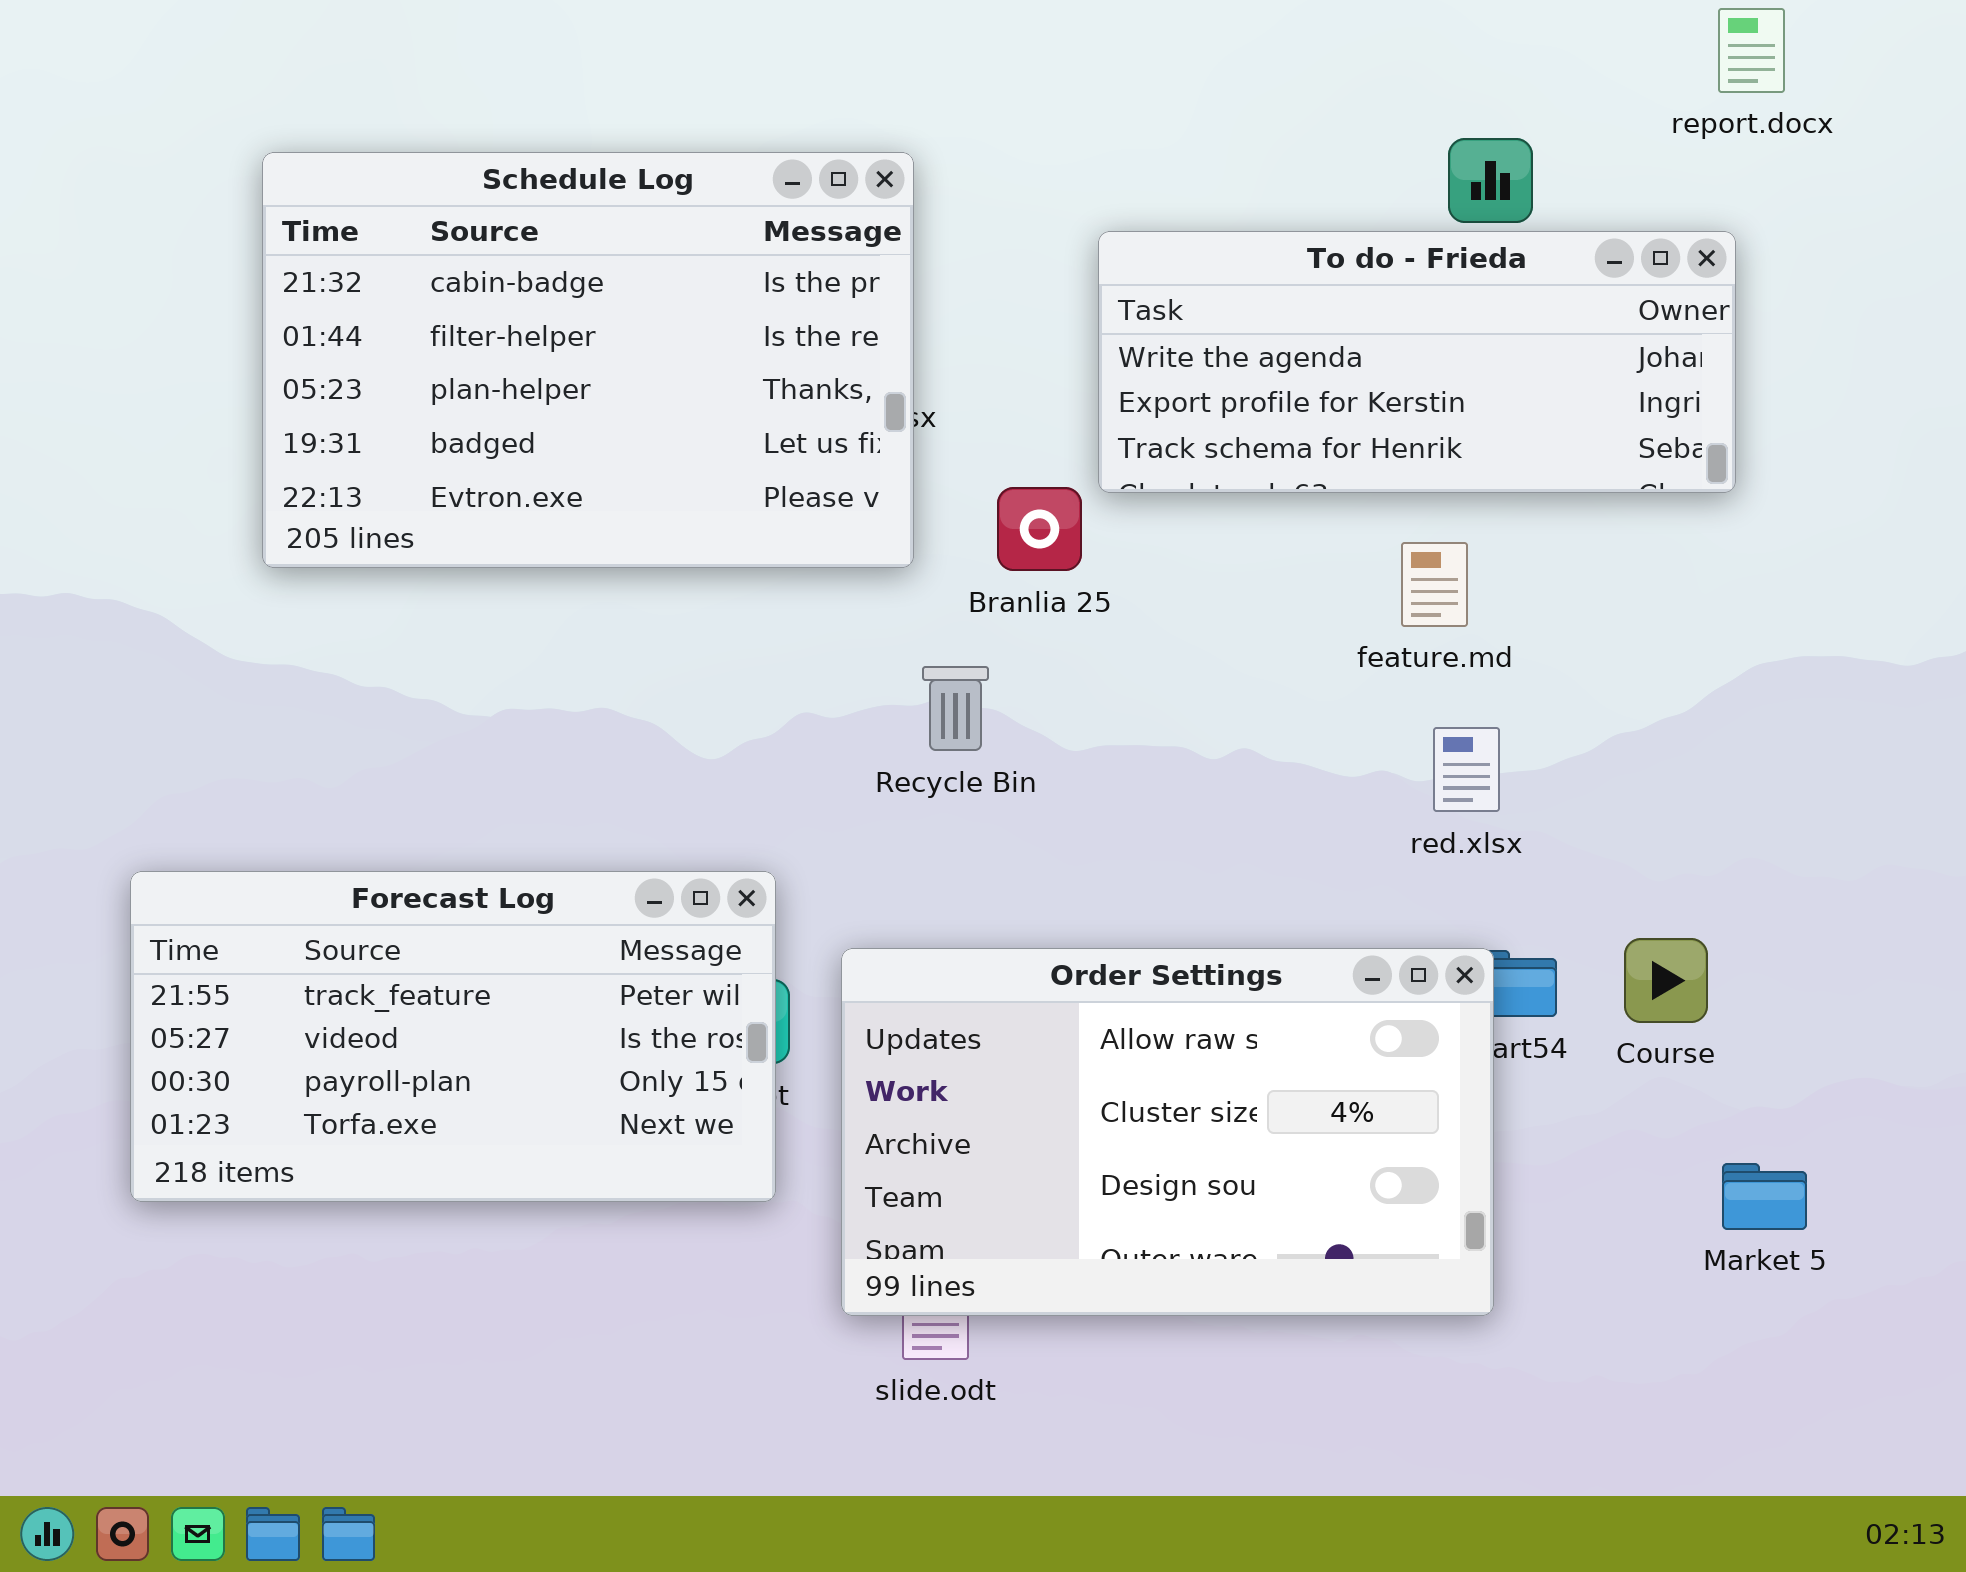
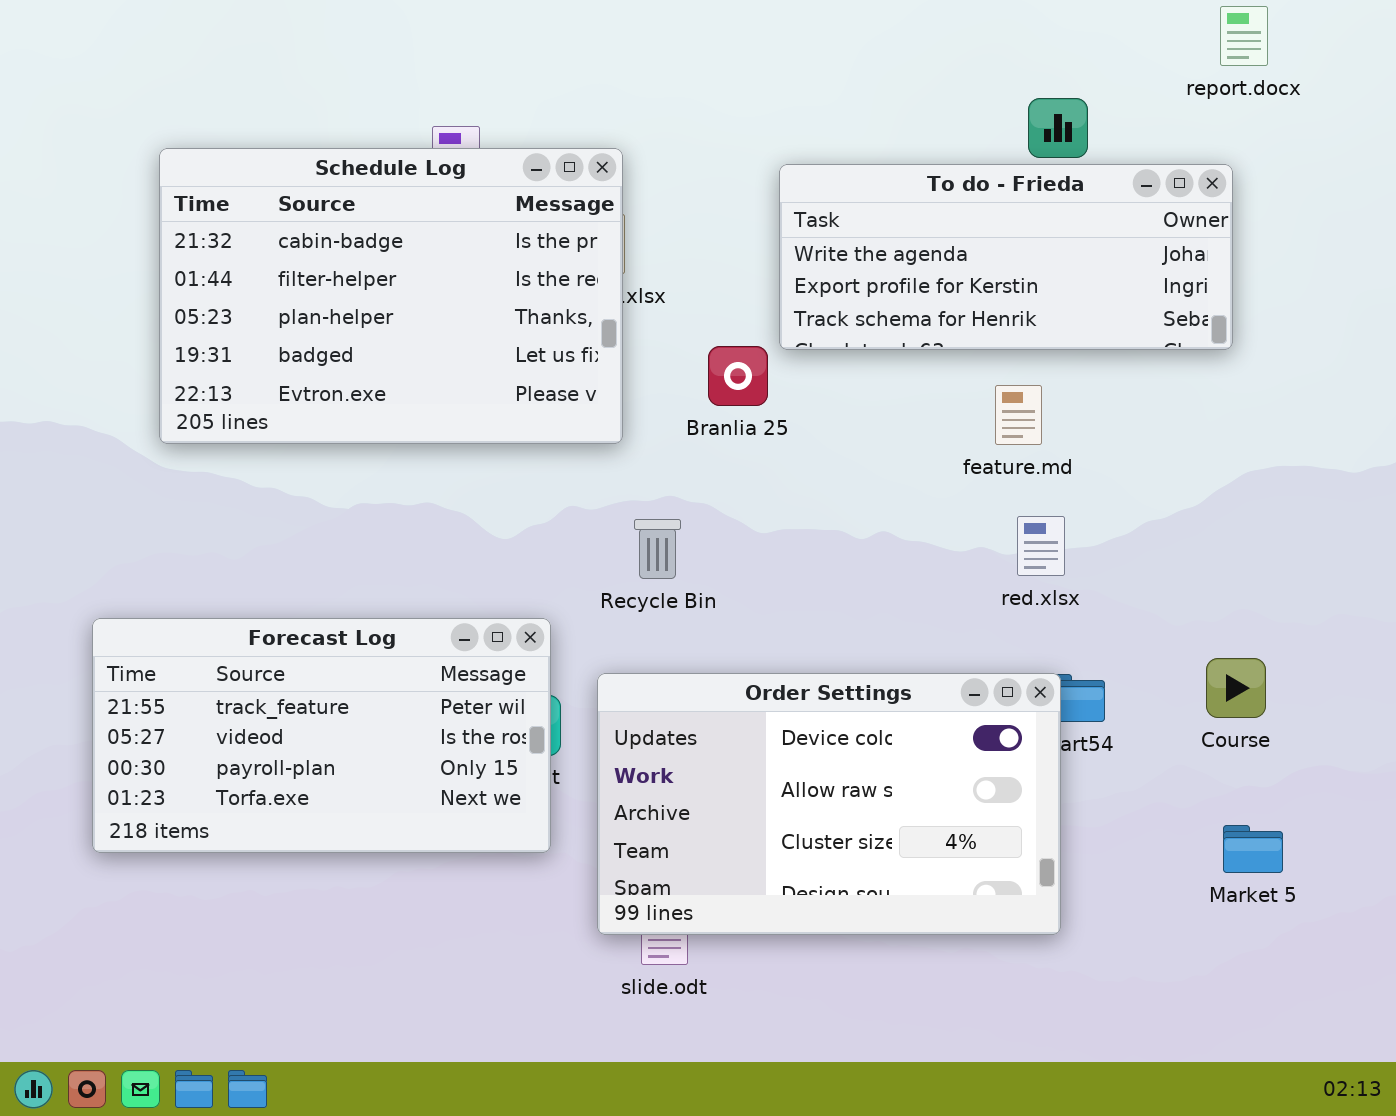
Schedule Log: [262,152,914,568] -> [159,148,623,444], moved
Recycle Bin: [922,666,989,751] -> [634,519,681,579], moved
Course: [1624,938,1708,1023] -> [1206,658,1266,718], moved
Order Settings: [841,948,1494,1316] -> [597,673,1061,935], scrolled up 1 row

